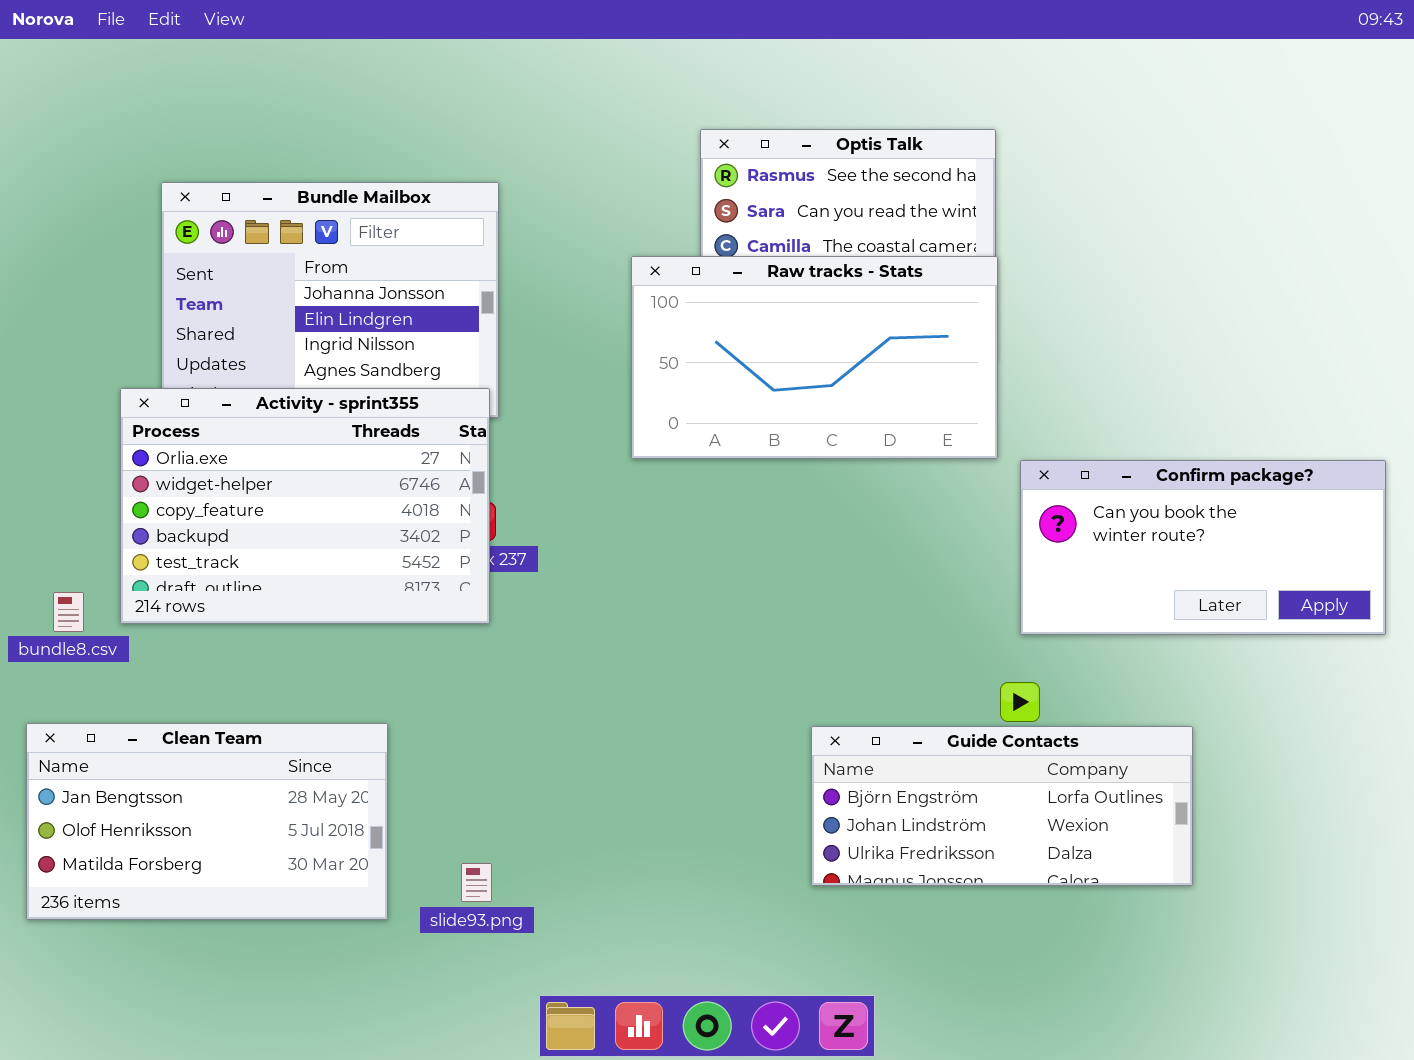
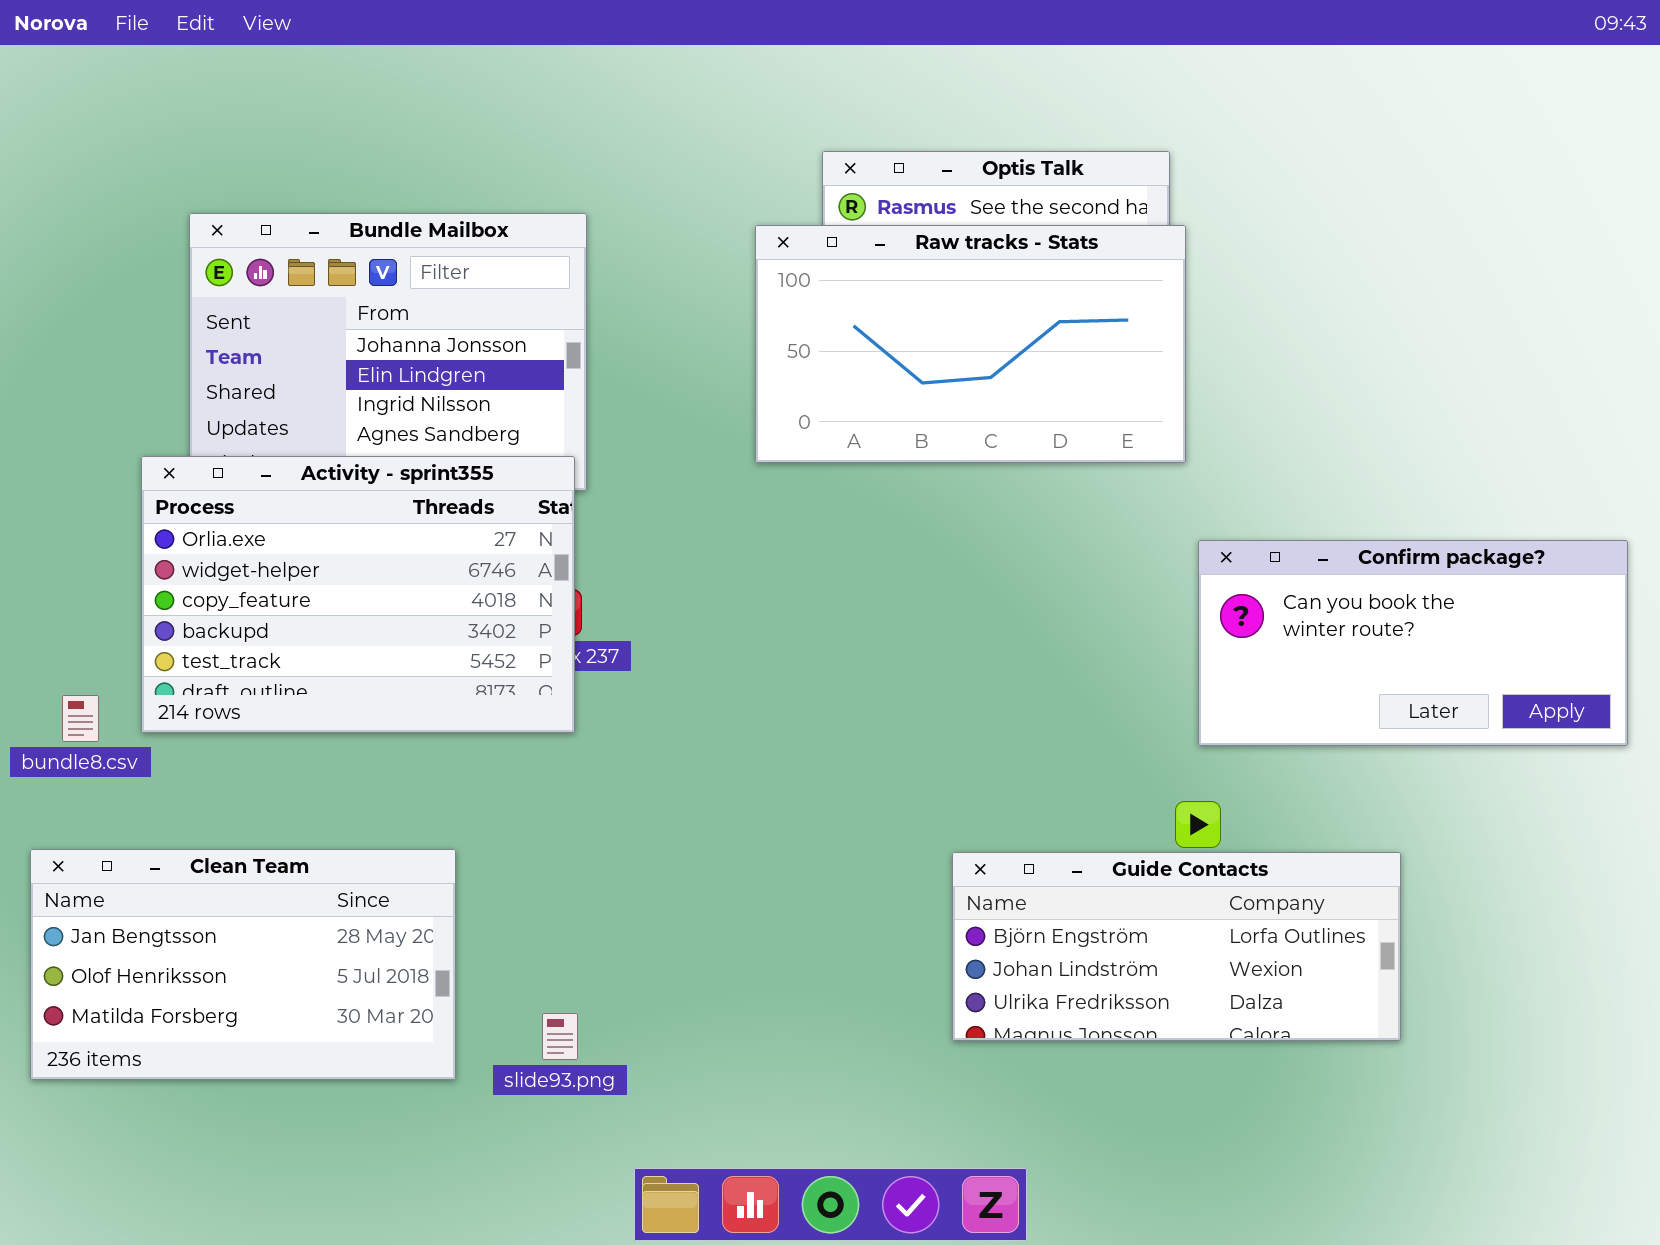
Raw tracks - Stats: [631,256,998,459] -> [755,225,1186,463], moved

